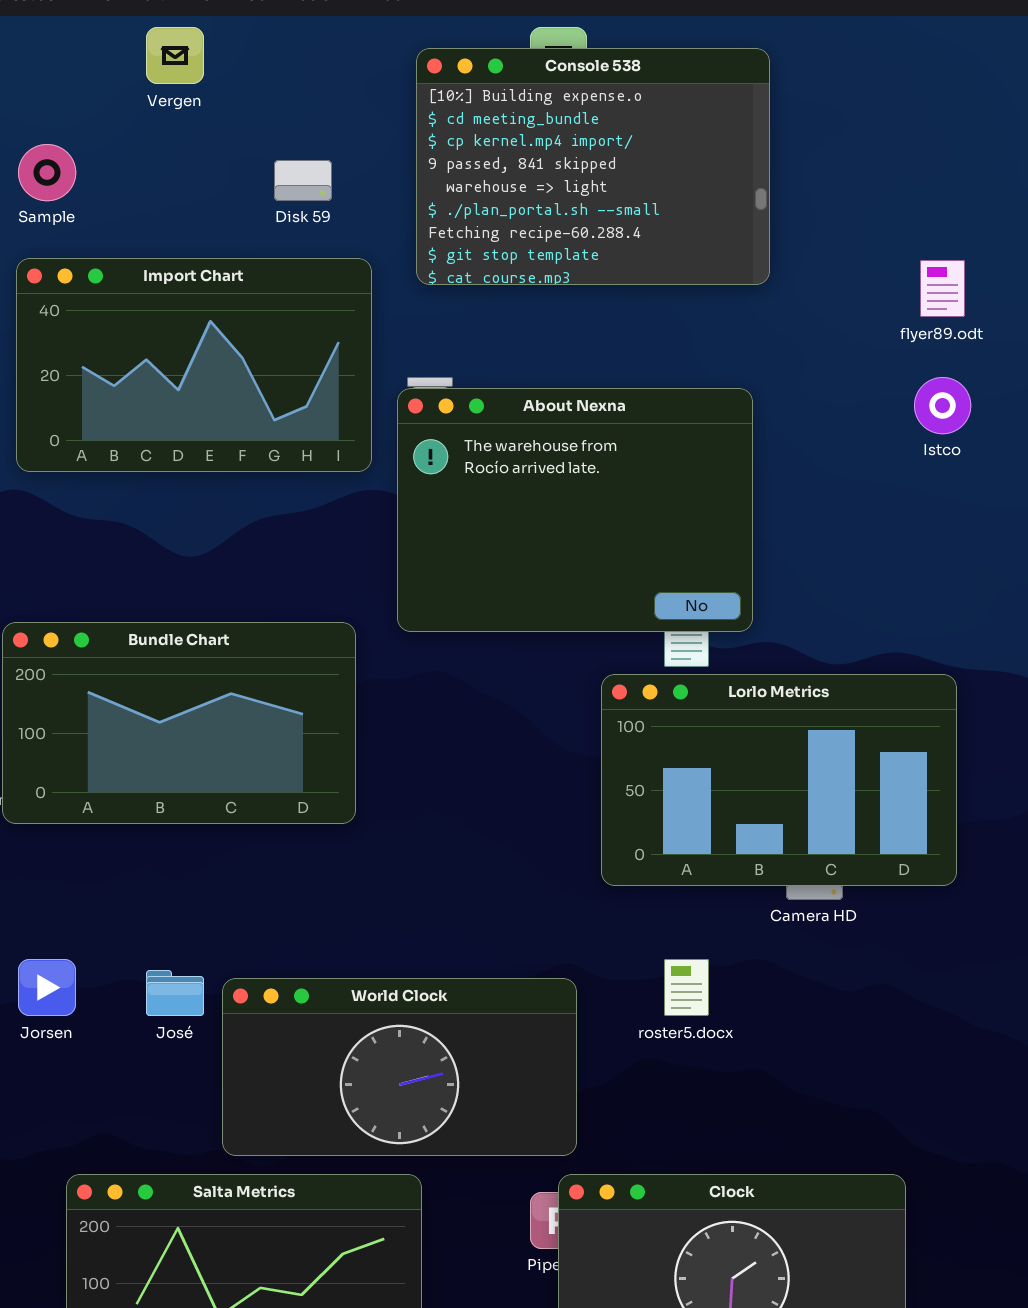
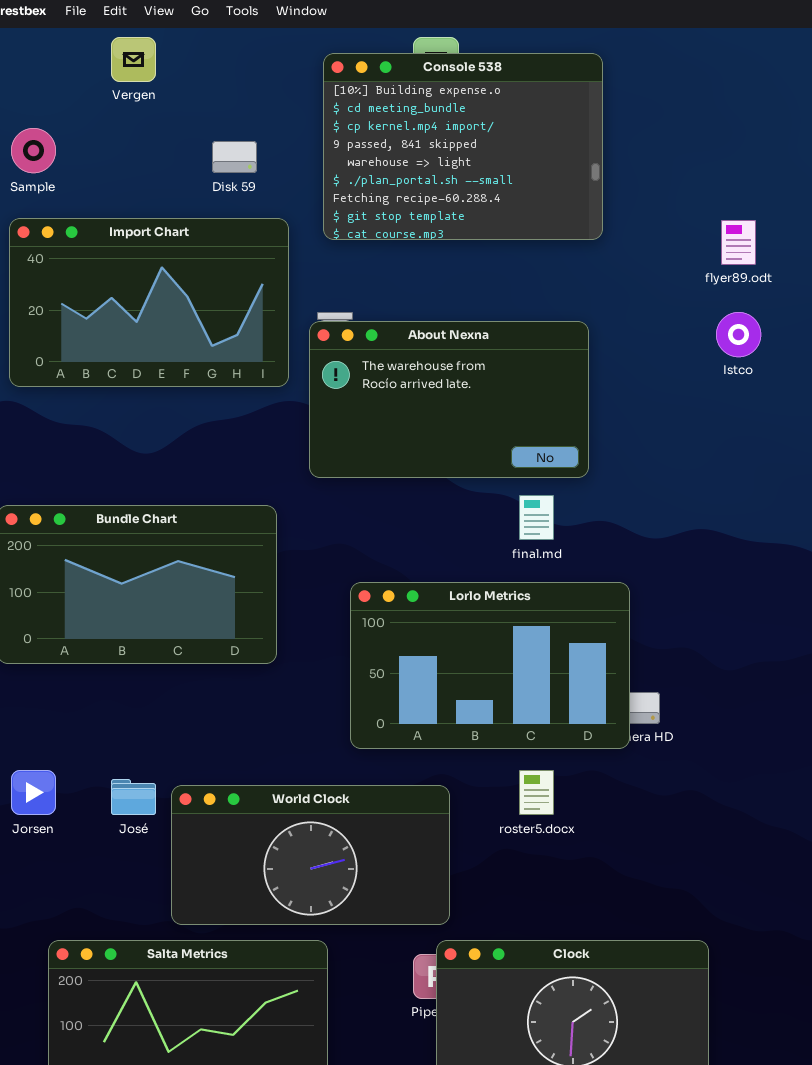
About Nexna: [397,388,753,632] -> [309,321,589,478], resized
Lorlo Metrics: [601,674,957,886] -> [350,582,630,749], moved

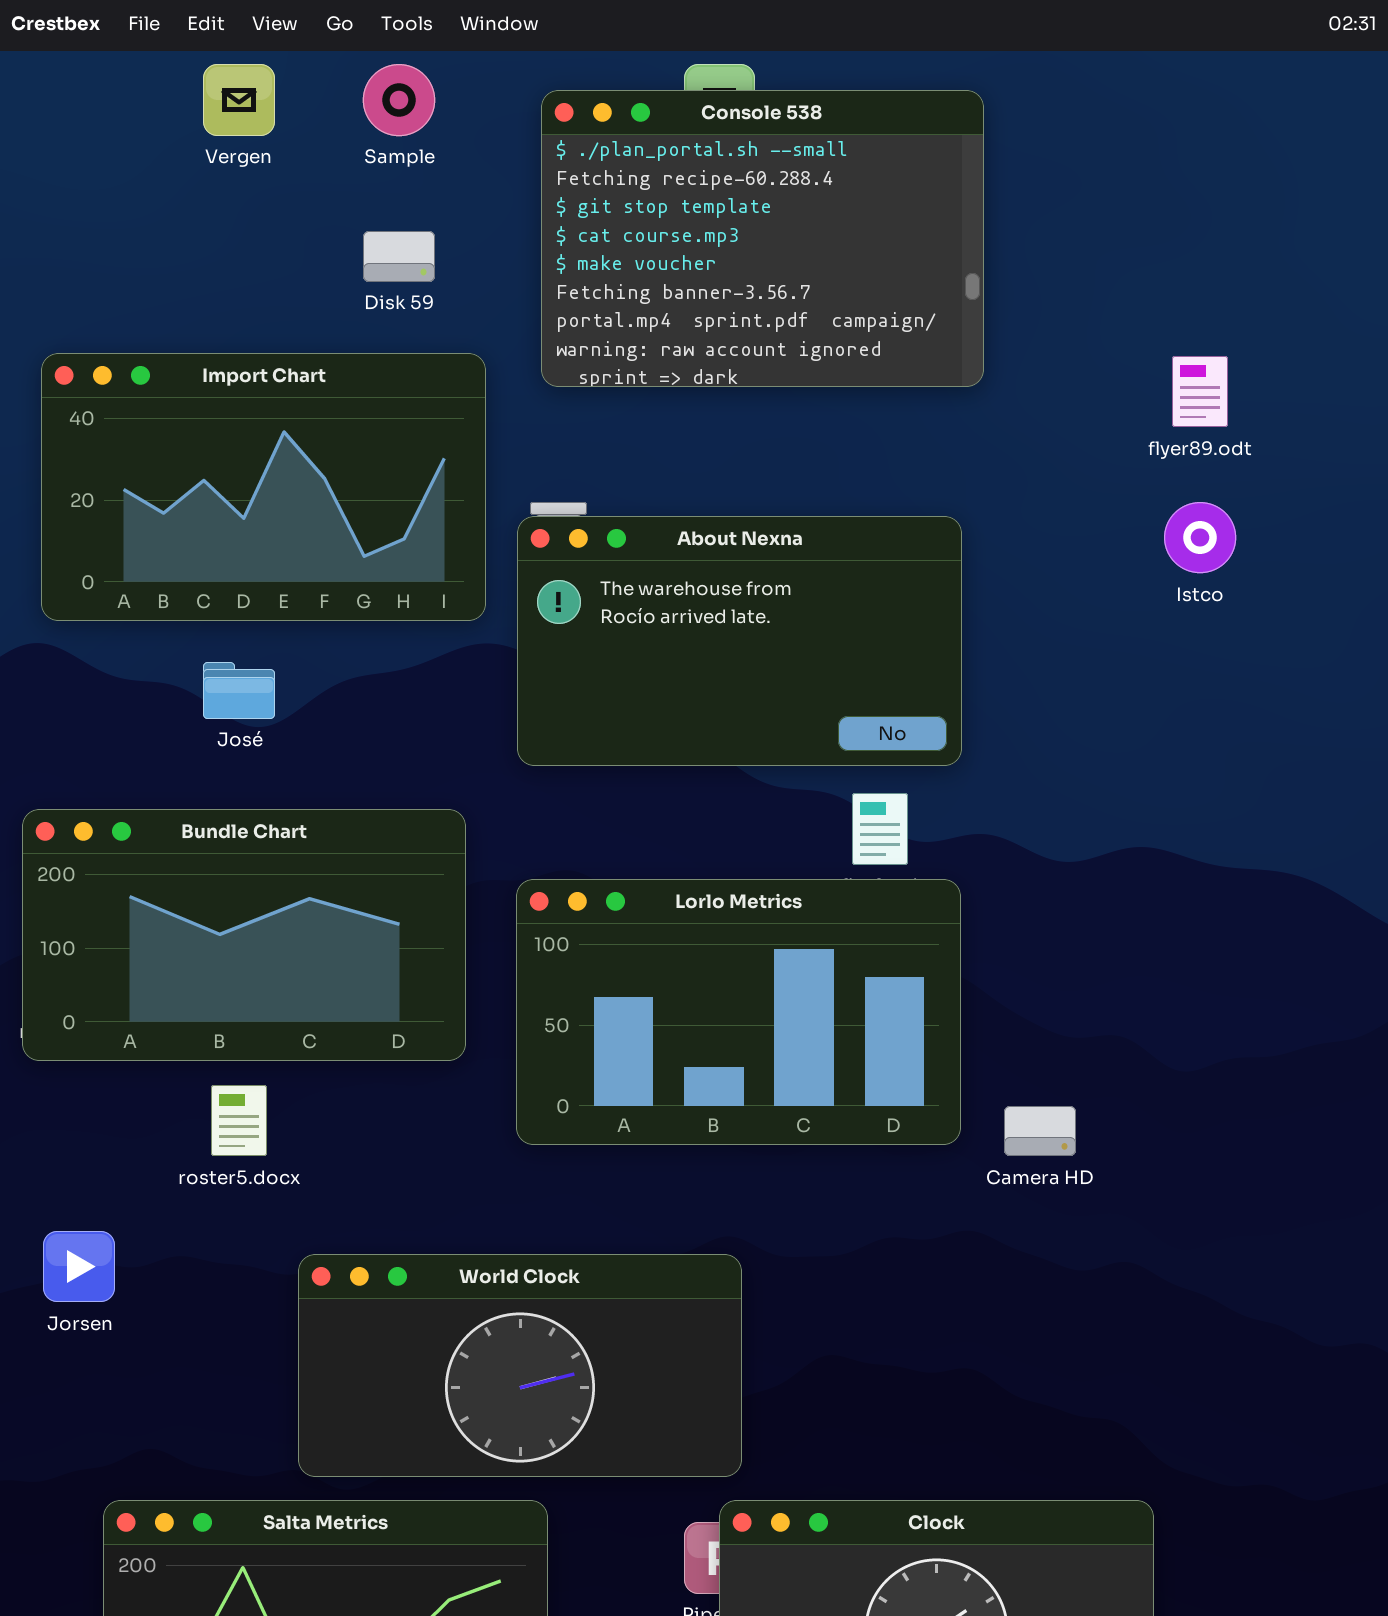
Console 538: [323,53,603,240] -> [541,90,984,387], scrolled down 5 rows
Sample: [11,128,56,173] -> [363,64,435,136], moved
Lorlo Metrics: [350,582,630,749] -> [516,879,961,1145], moved
roster5.docx: [519,770,554,815] -> [211,1085,267,1156], moved
José: [111,779,156,815] -> [203,662,275,719], moved

